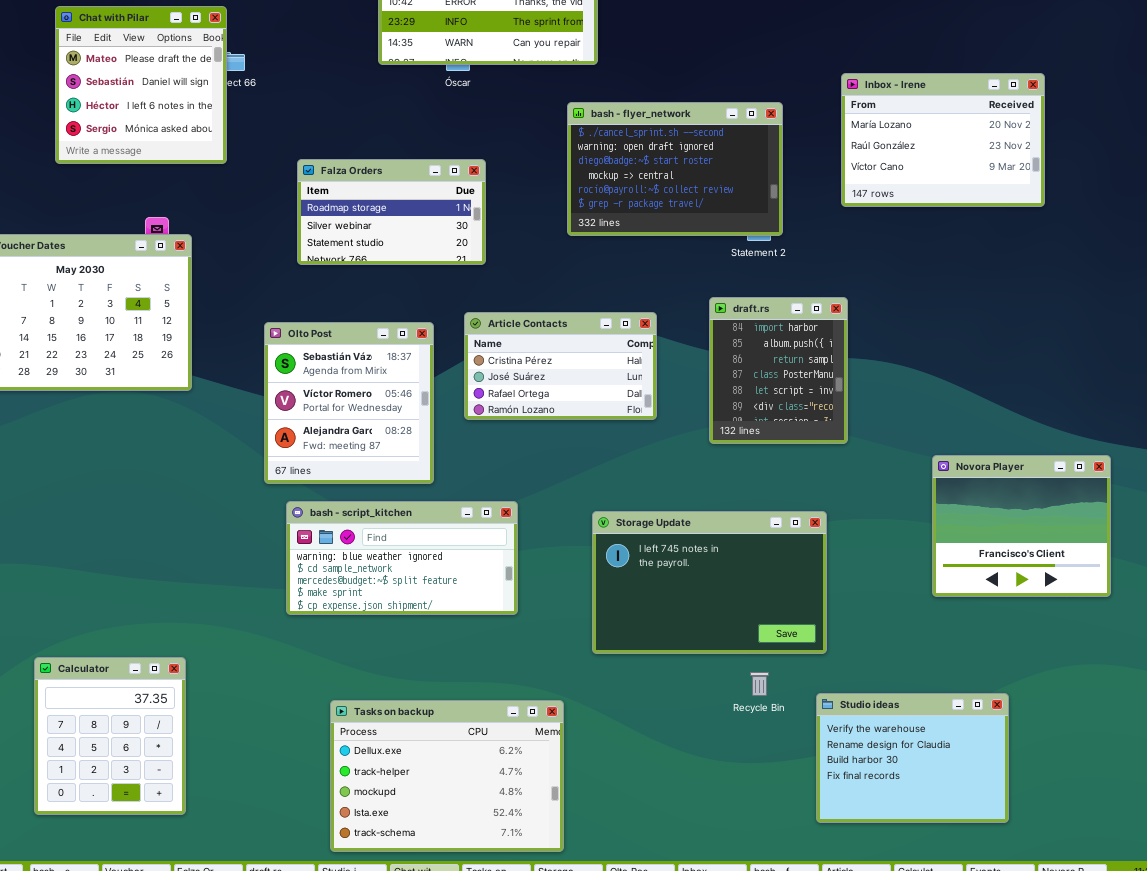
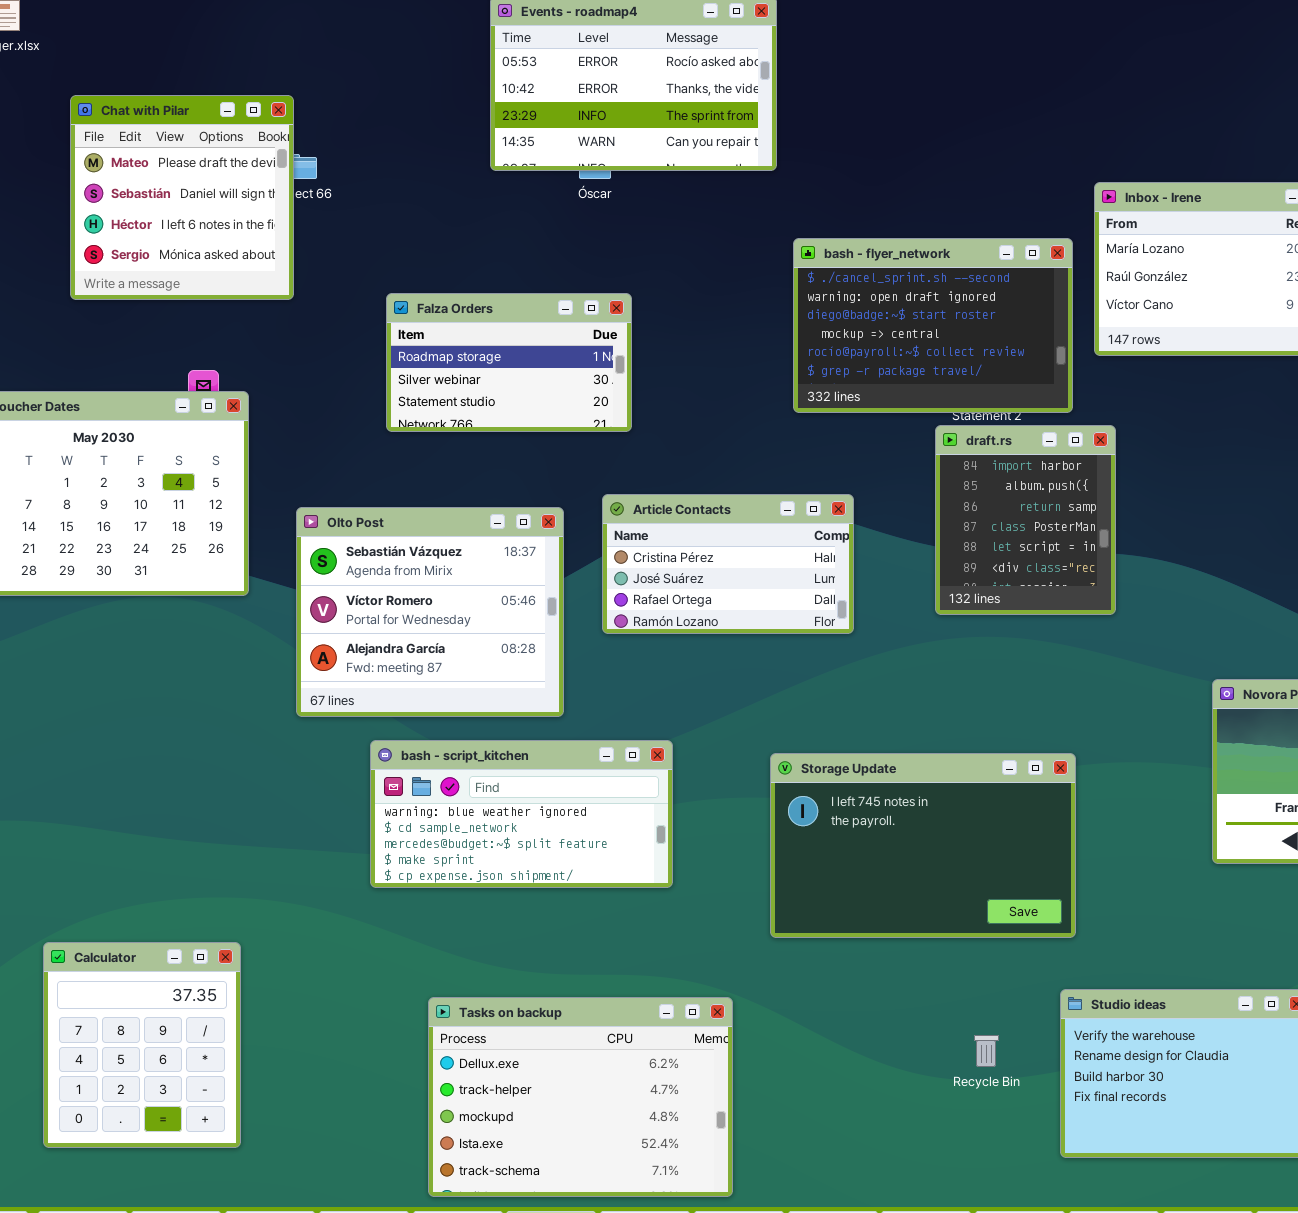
bash - flyer_network: [567,102,783,236] -> [793,238,1073,413], moved
draft.rs: [709,297,848,444] -> [935,425,1116,615], moved
Olto Post: [264,322,434,484] -> [296,507,564,717], resized
Recycle Bin: [750,672,769,696] -> [974,1035,999,1067], moved

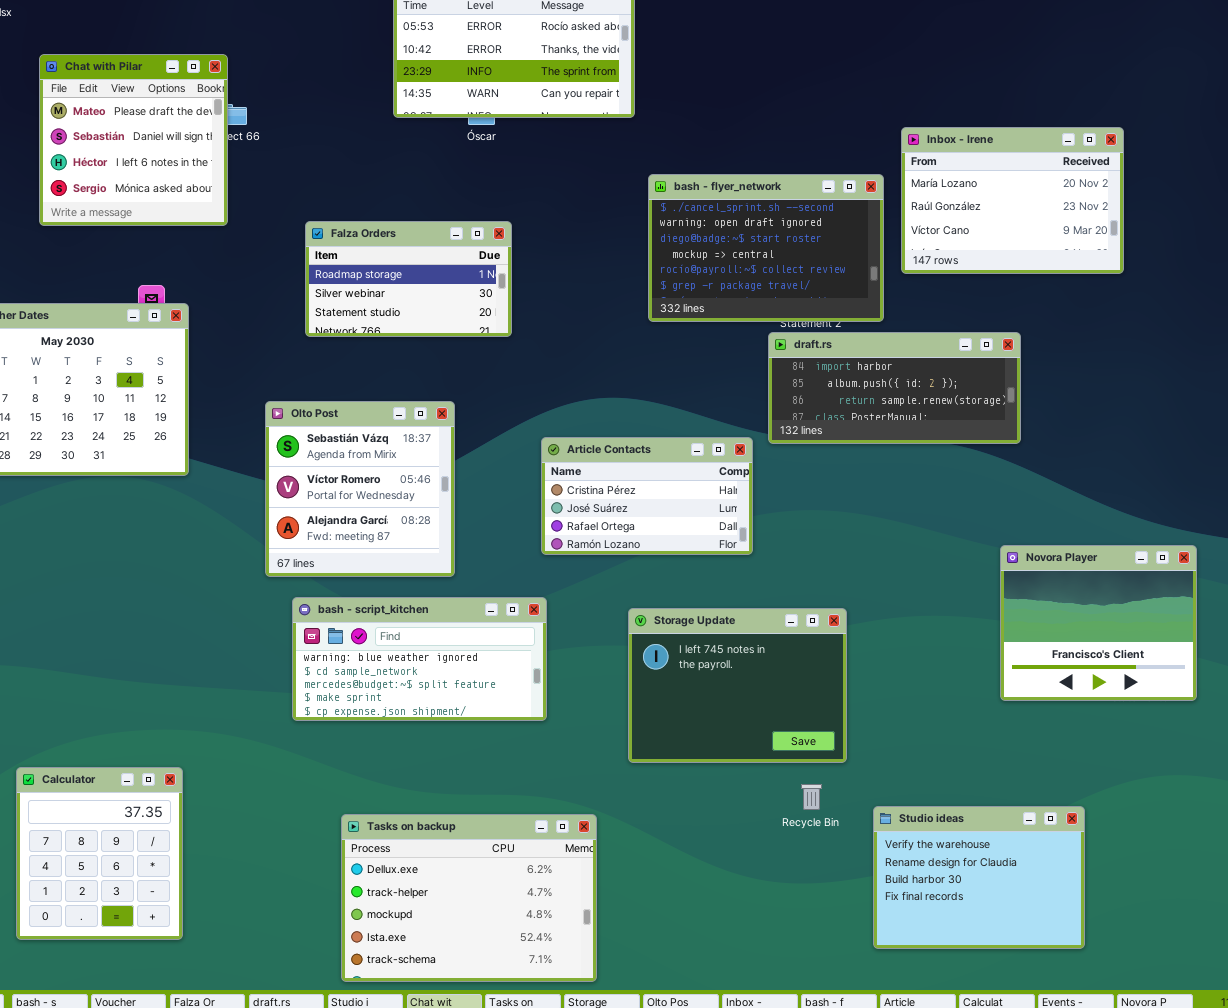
draft.rs: [935,425,1116,615] -> [768,332,1021,444], resized
Article Contacts: [602,494,854,634] -> [541,437,753,555], moved
Olto Post: [296,507,564,717] -> [265,401,455,577], resized
Storage Update: [770,753,1076,938] -> [628,608,847,763], resized
Recycle Bin: [974,1035,999,1067] -> [801,784,822,810], moved

